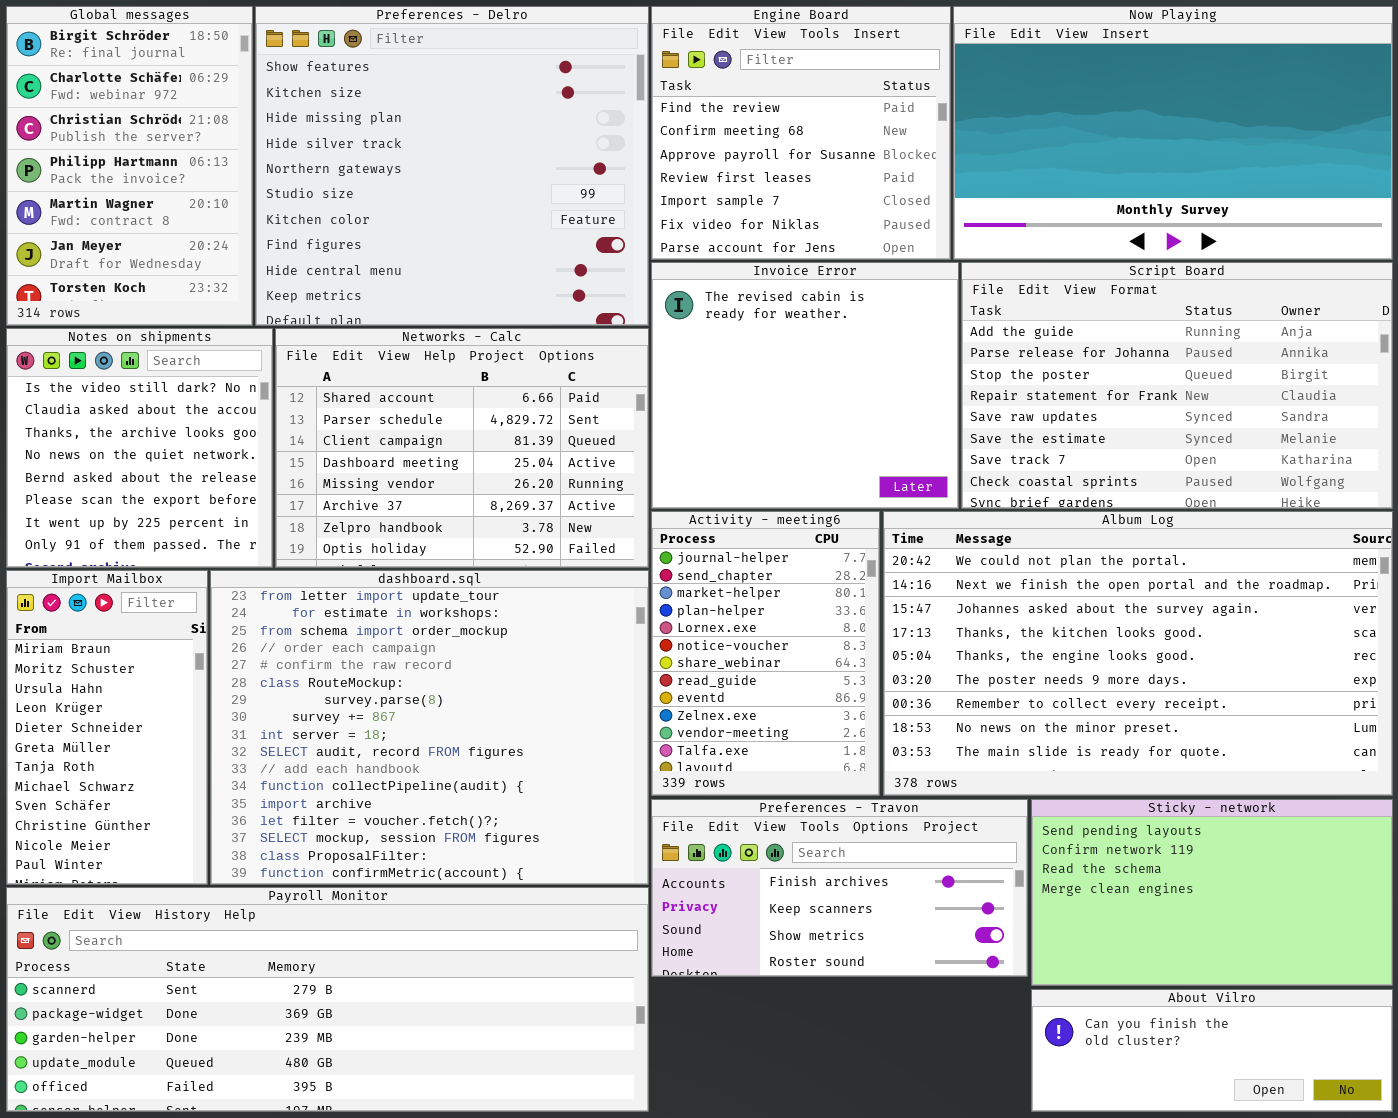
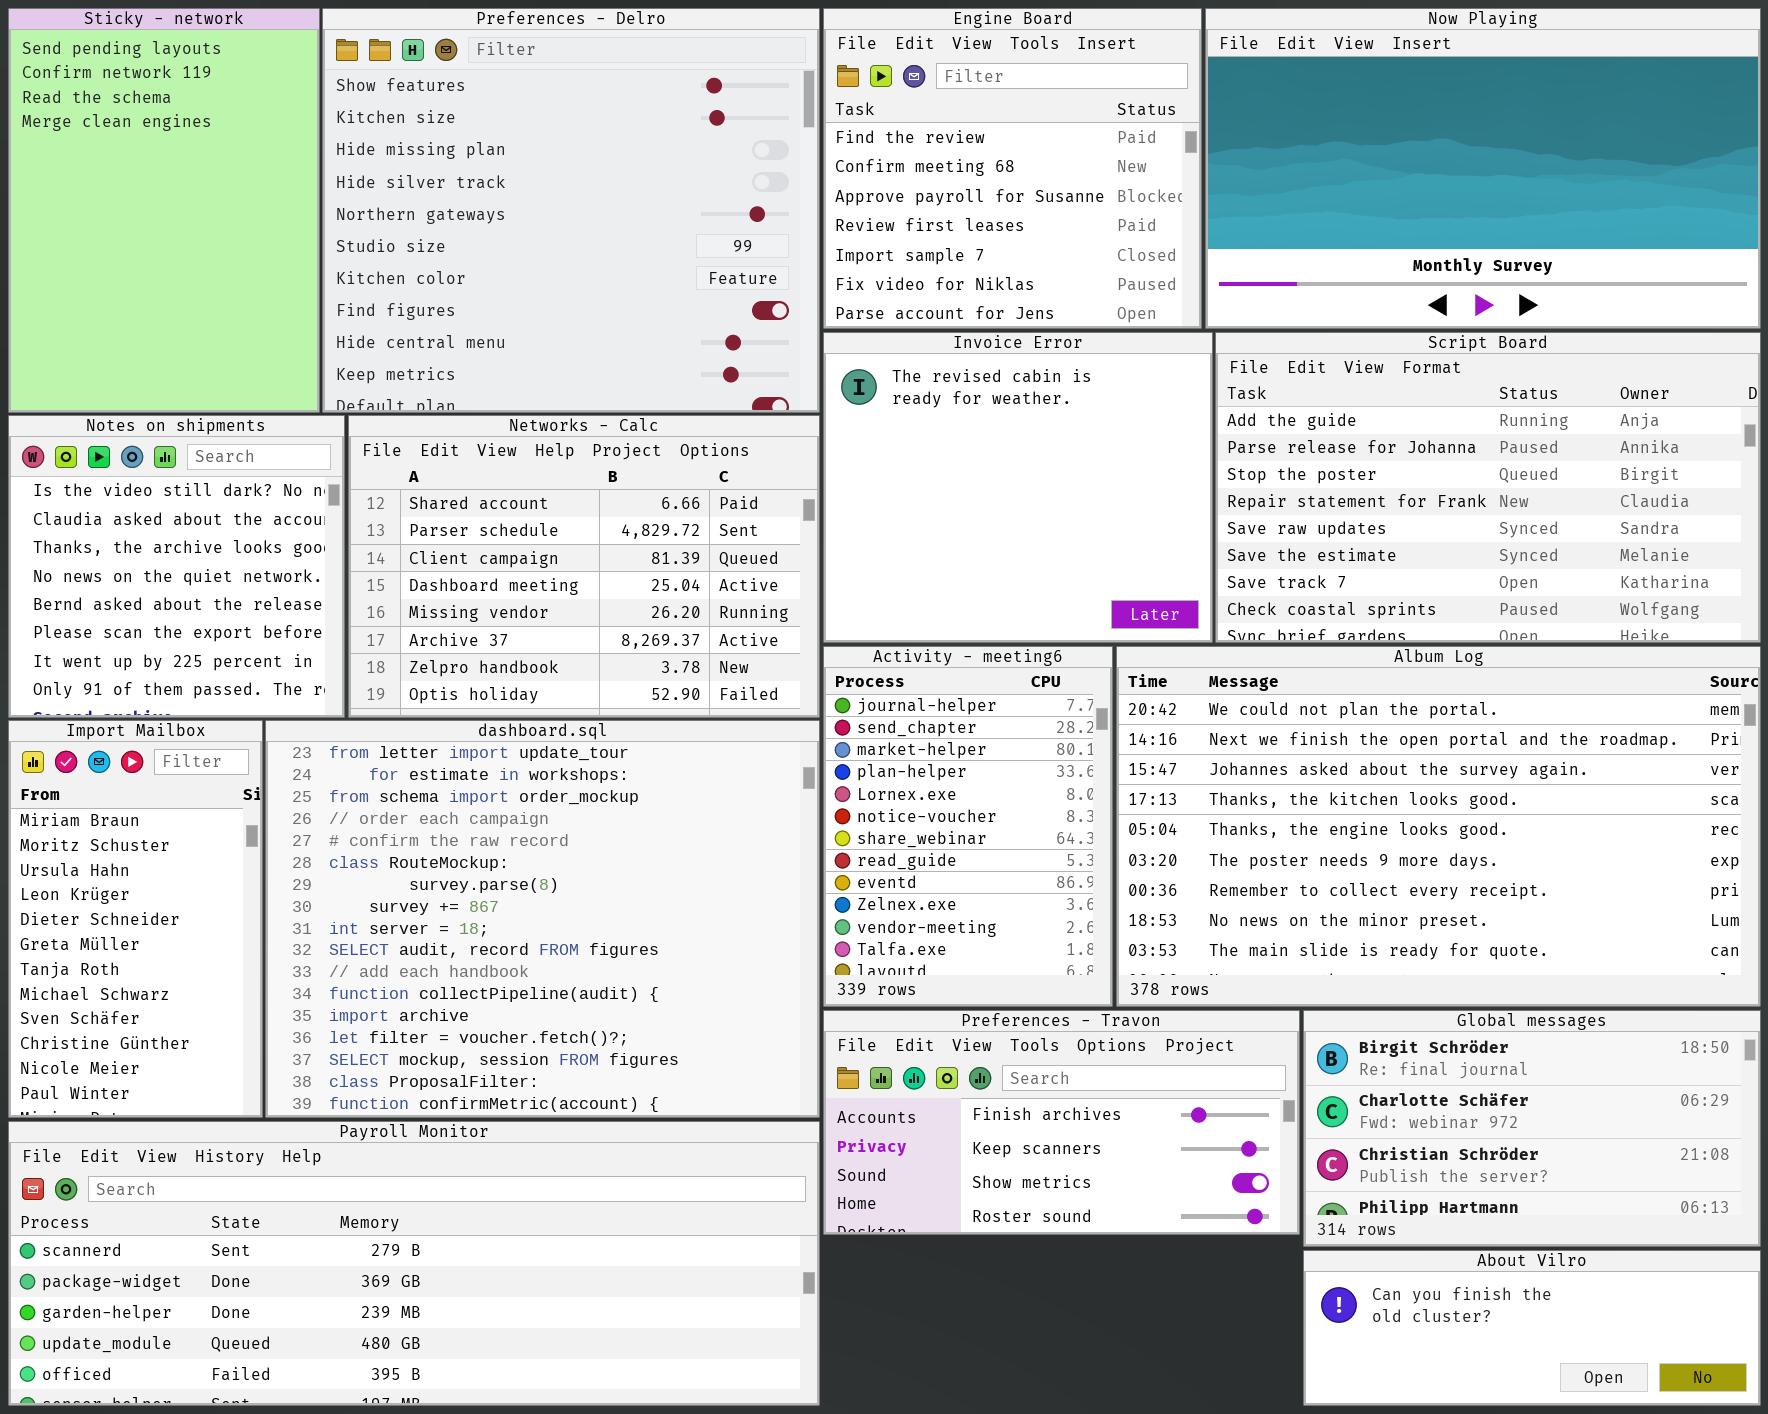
Global messages: [6,6,253,326] -> [1303,1010,1761,1247], moved, resized
Sticky - network: [1031,799,1393,986] -> [8,8,320,413], moved, resized

